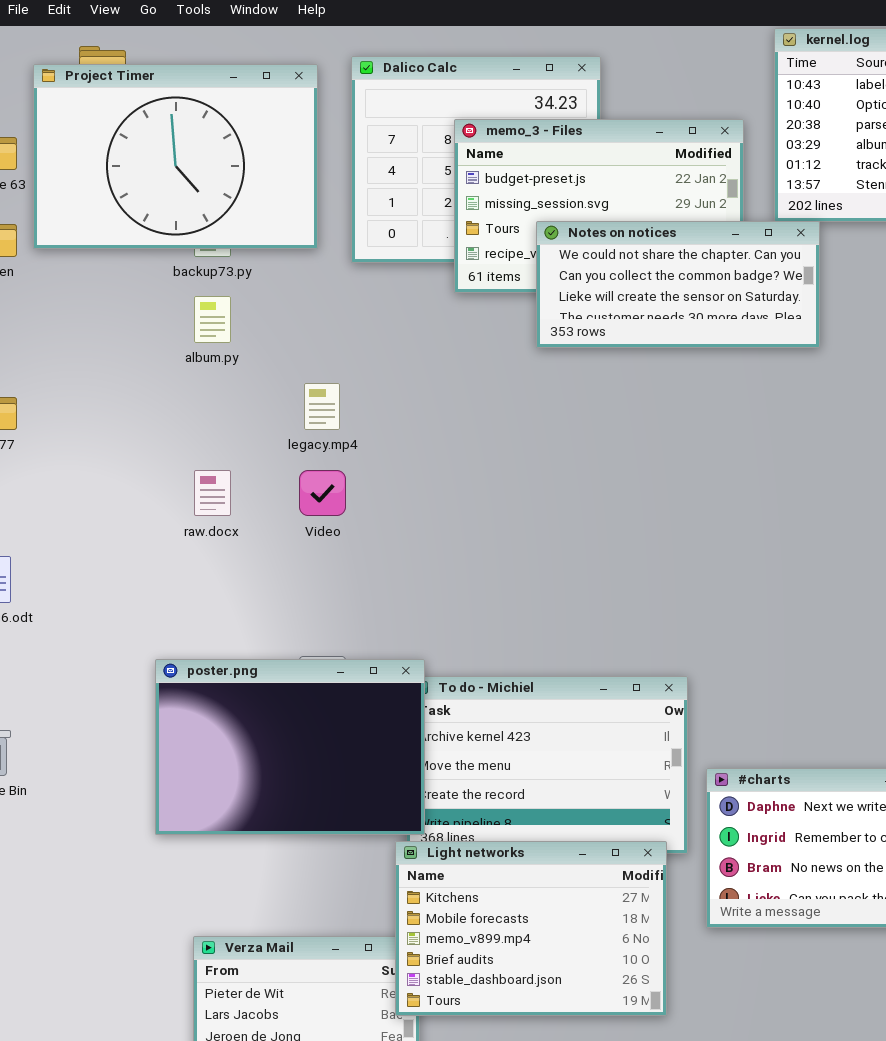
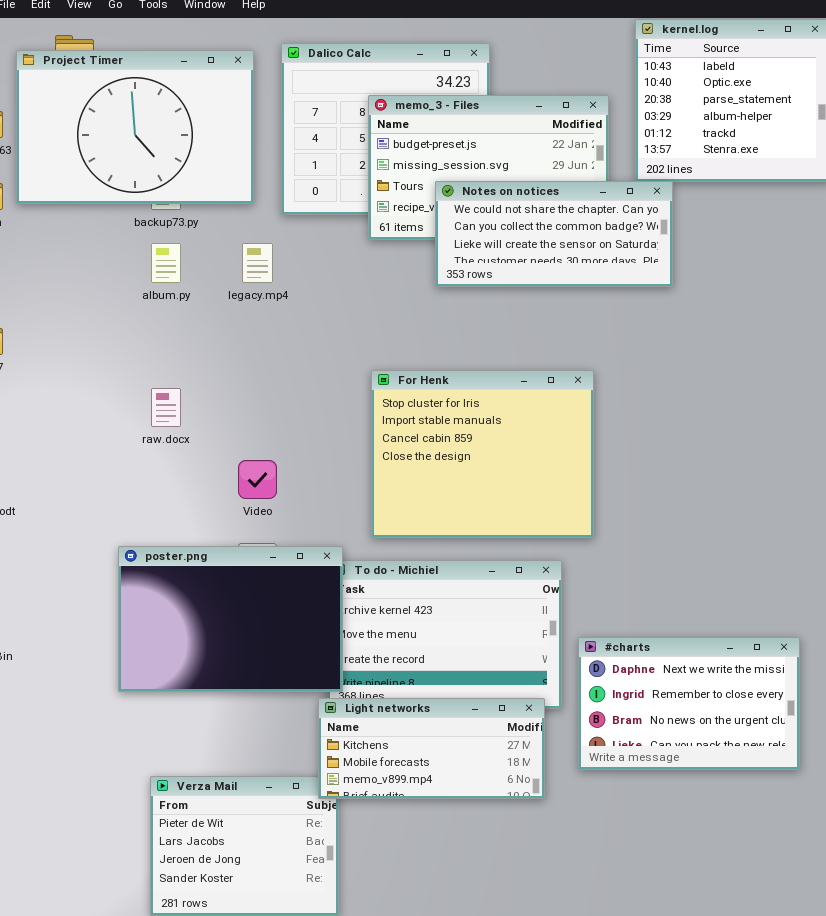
legacy.mp4: [304,383,340,430] -> [242,243,273,283], moved
For Henk: none -> [371,370,594,538], opened
Video: [299,470,346,516] -> [238,460,277,499], moved
Light networks: [395,841,667,1016] -> [318,698,545,799], resized

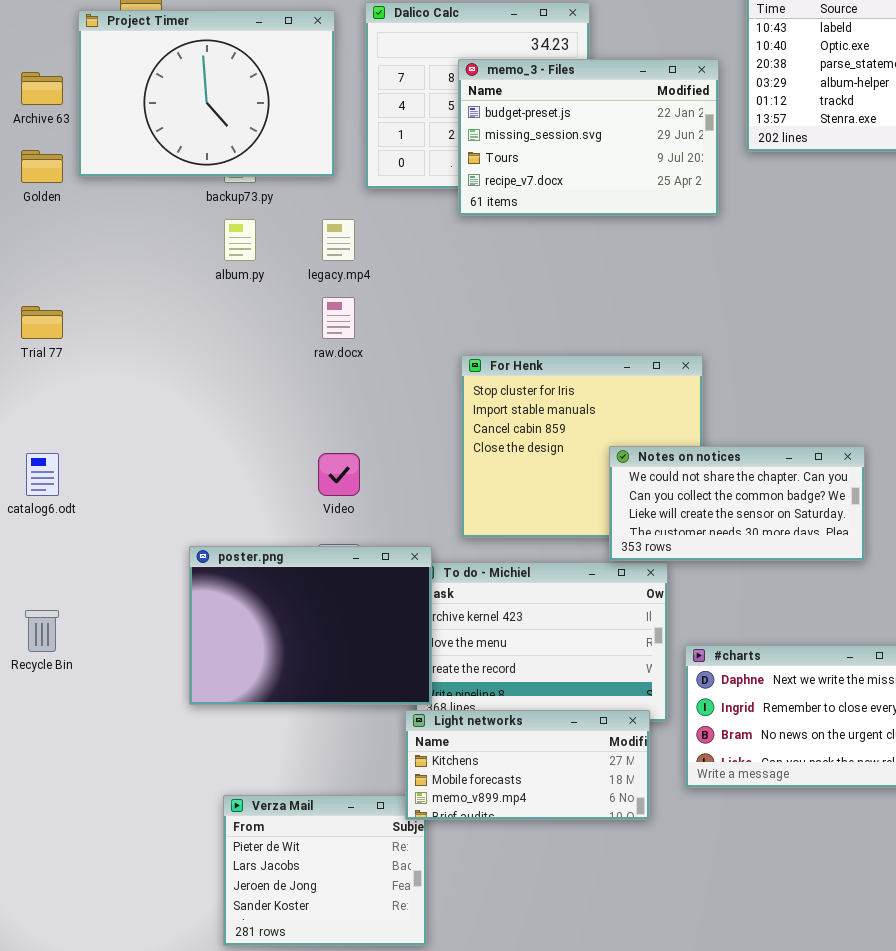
Notes on notices: [435,181,673,287] -> [609,446,865,561], moved
raw.docx: [151,388,181,427] -> [322,297,355,339], moved

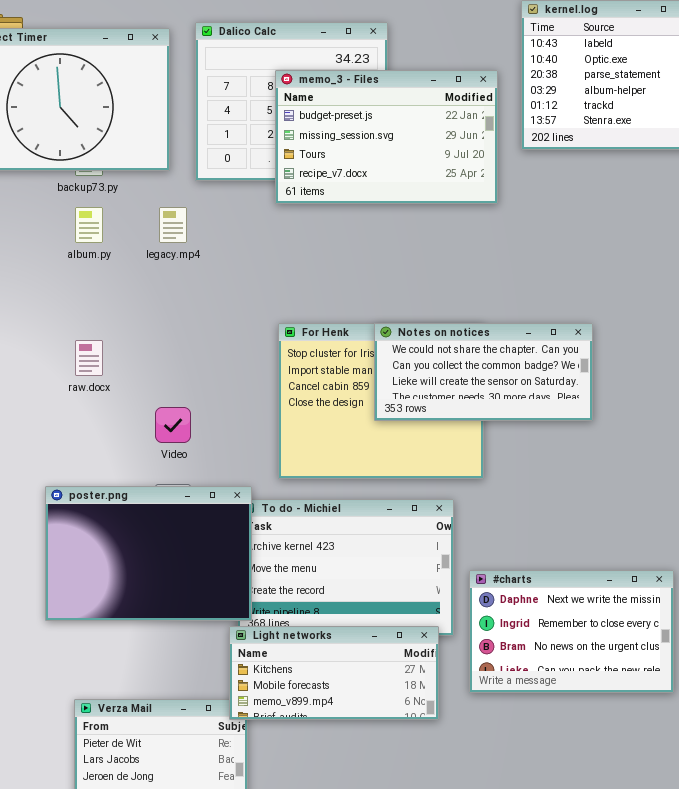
raw.docx: [322,297,355,339] -> [75,340,103,376], moved
Notes on notices: [609,446,865,561] -> [374,323,593,421], moved

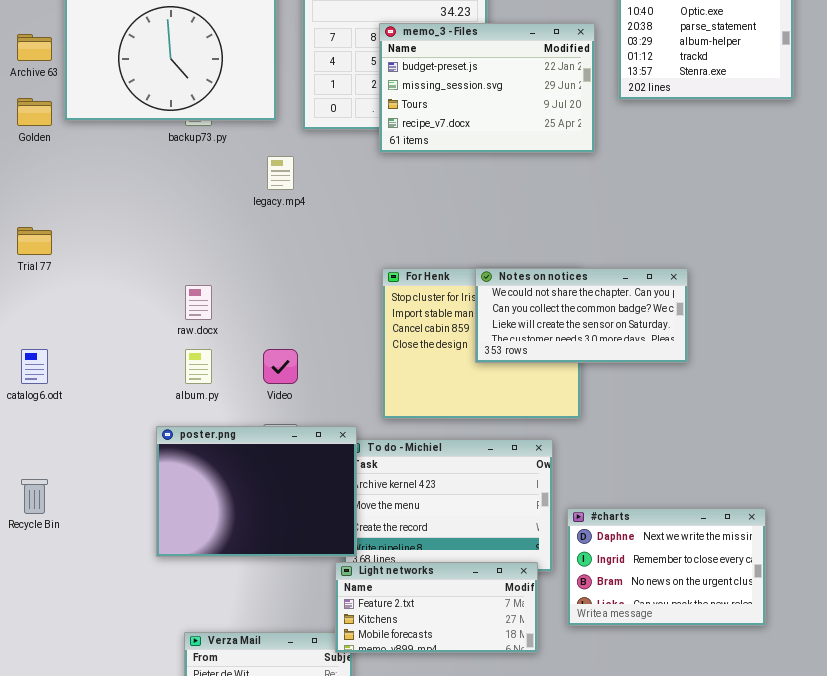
album.py: [75,207,103,243] -> [185,349,212,384], moved
Light networks: [229,626,439,720] -> [335,562,538,653], scrolled up 1 row

